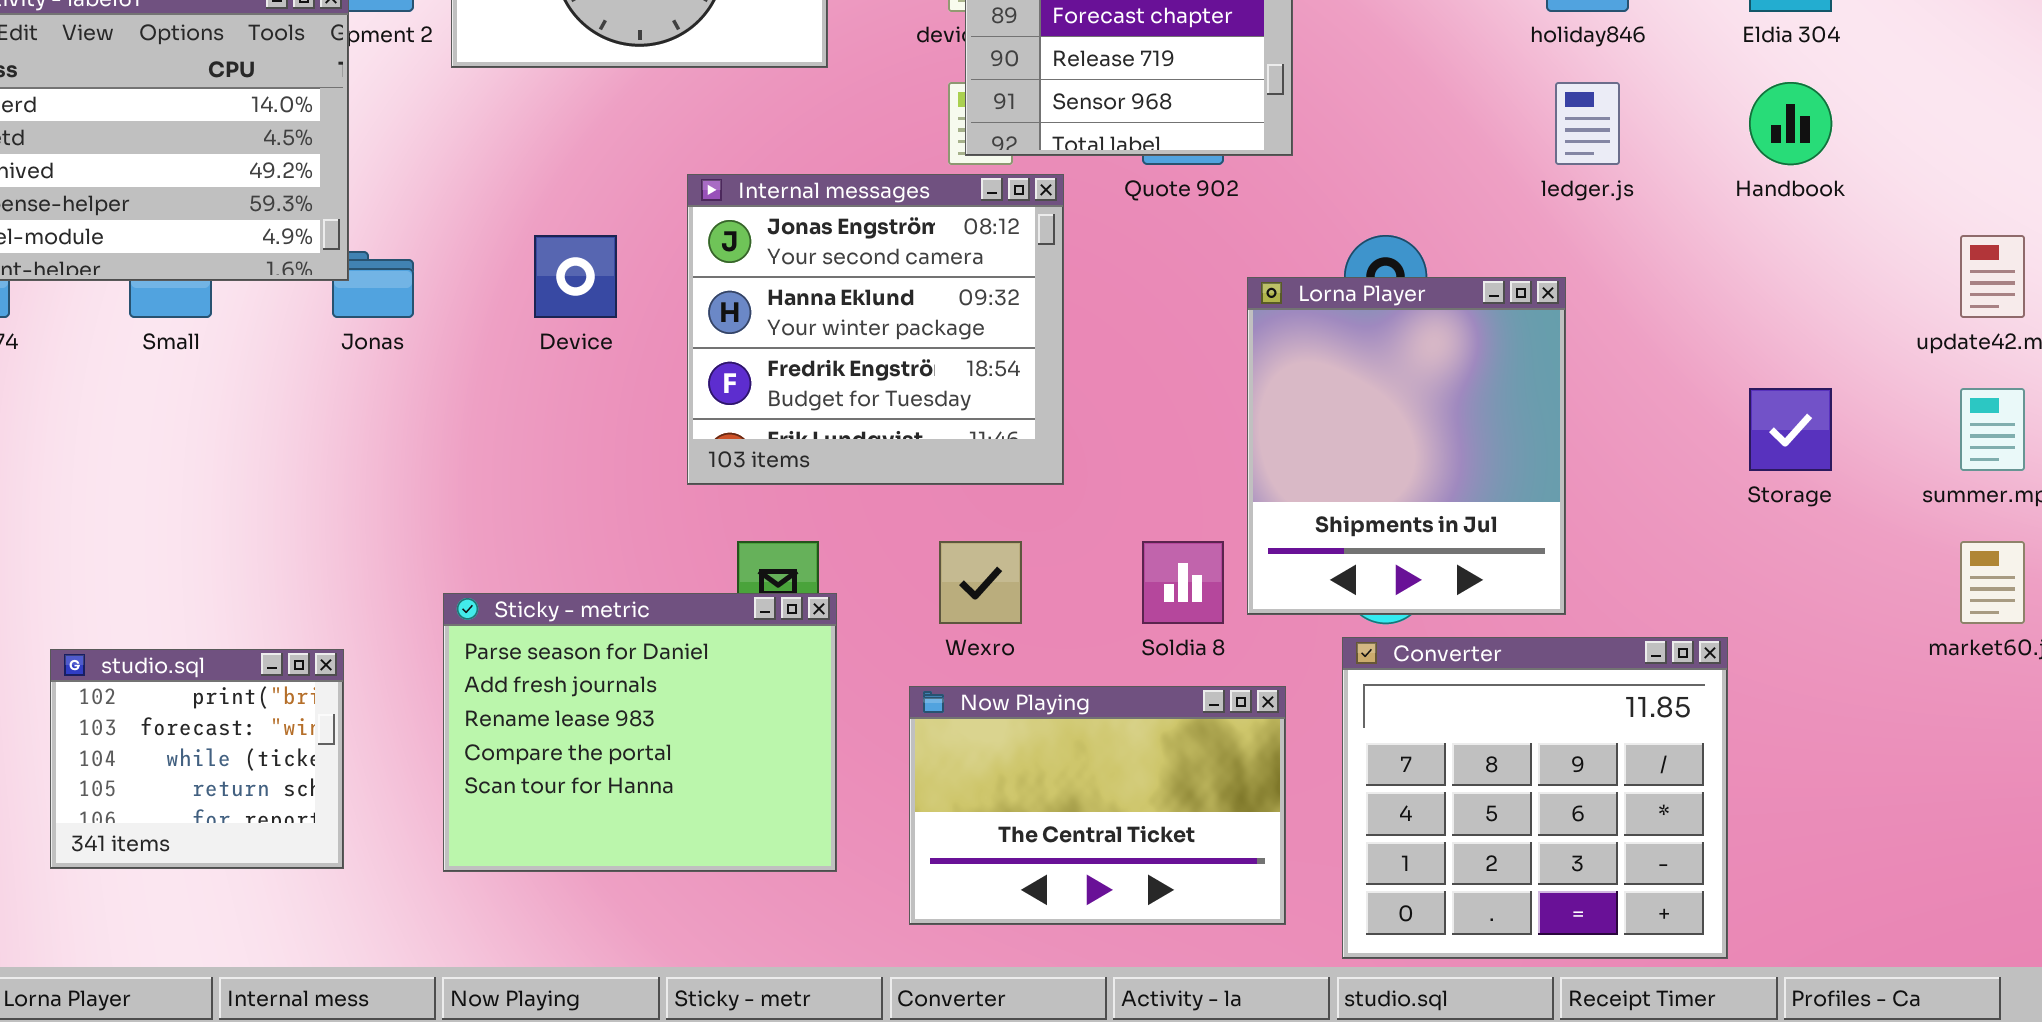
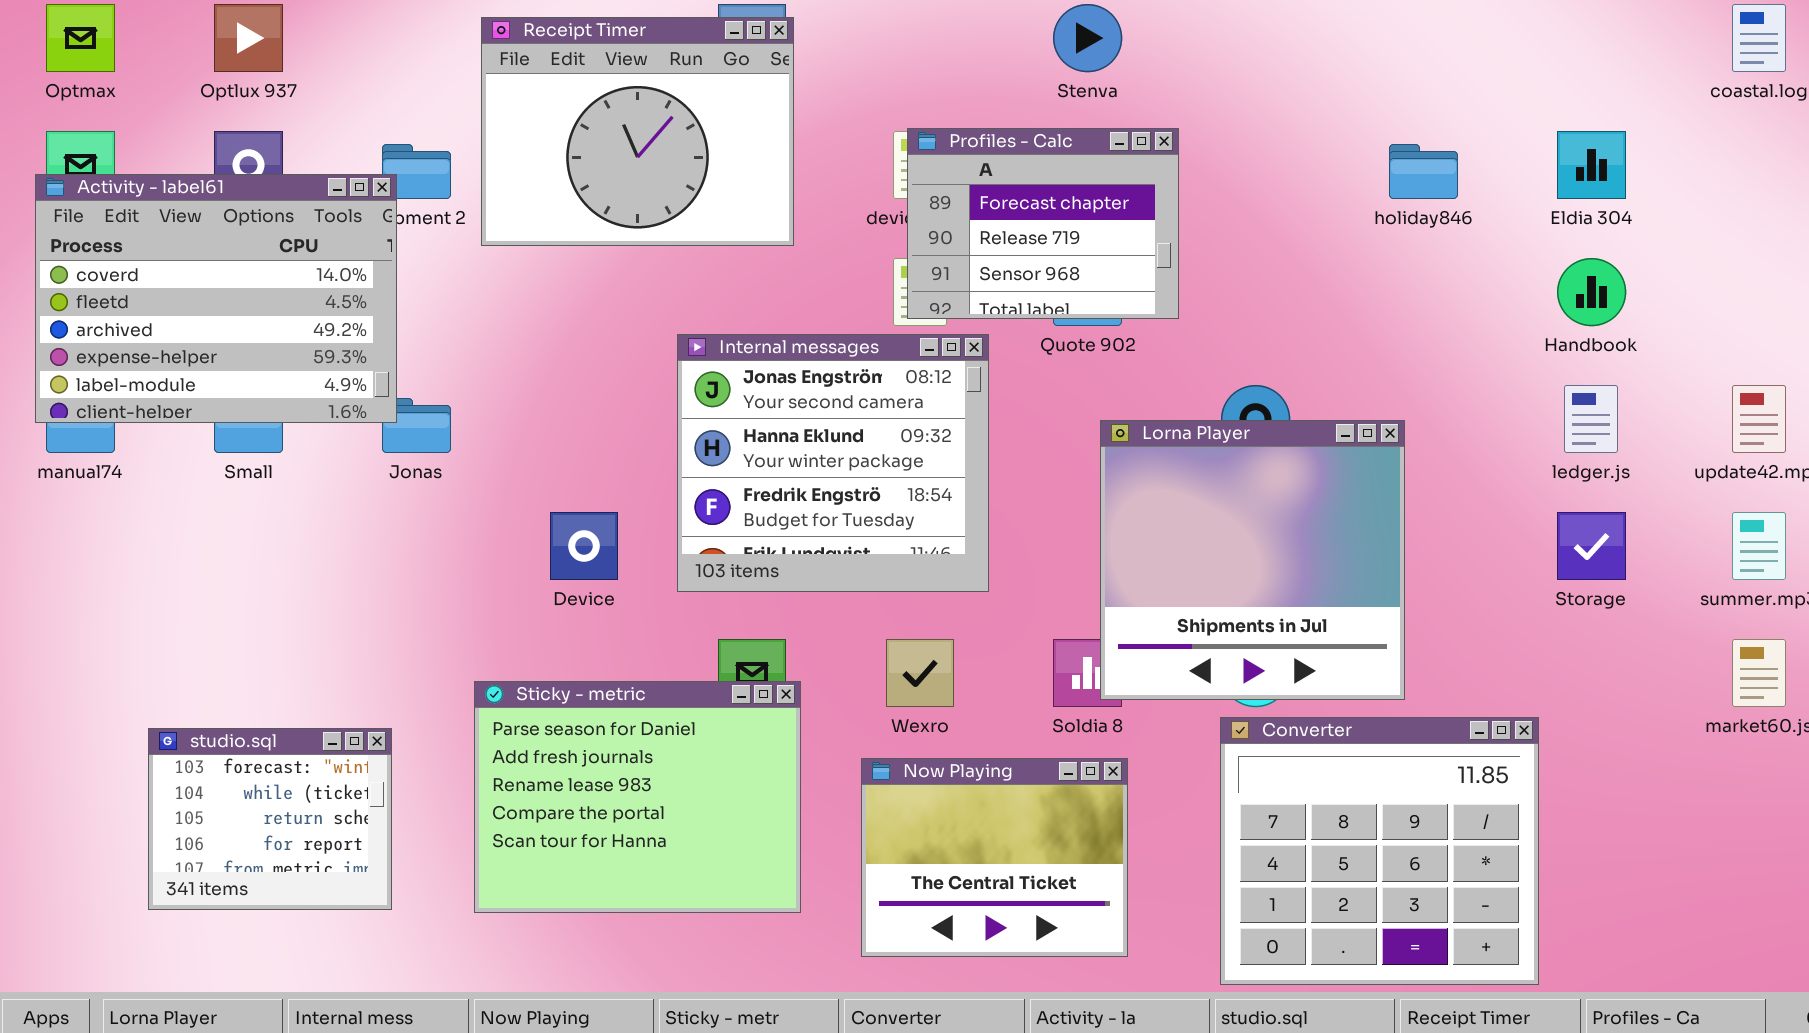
ledger.js: [1555,82,1620,165] -> [1564,385,1618,453], moved
Device: [534,235,617,318] -> [550,512,618,580], moved
Lorna Player: [1247,277,1566,615] -> [1100,420,1405,700], resized
studio.sql: [50,649,344,869] -> [148,728,392,910], scrolled down 1 row
Now Playing: [909,686,1286,925] -> [861,758,1128,957], resized

